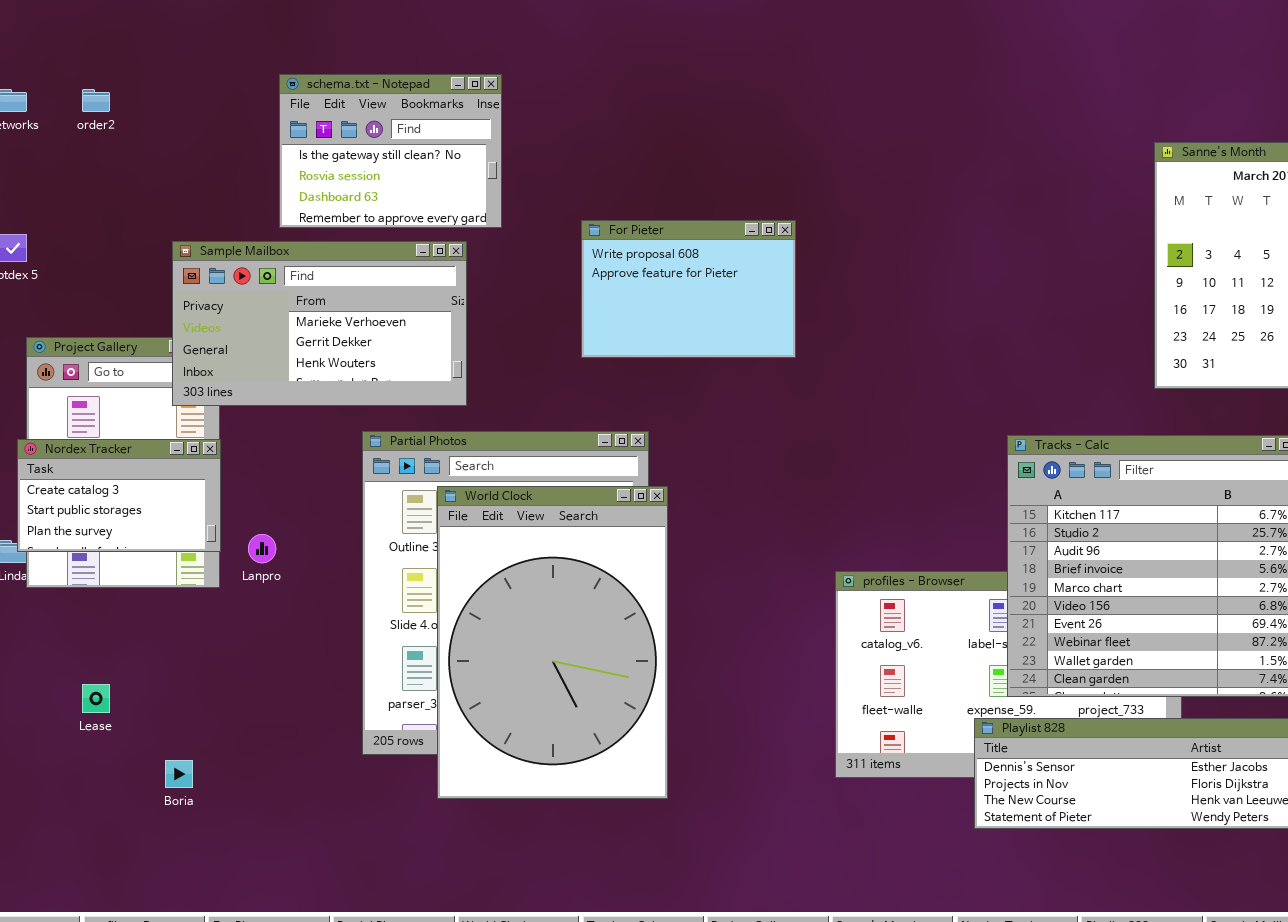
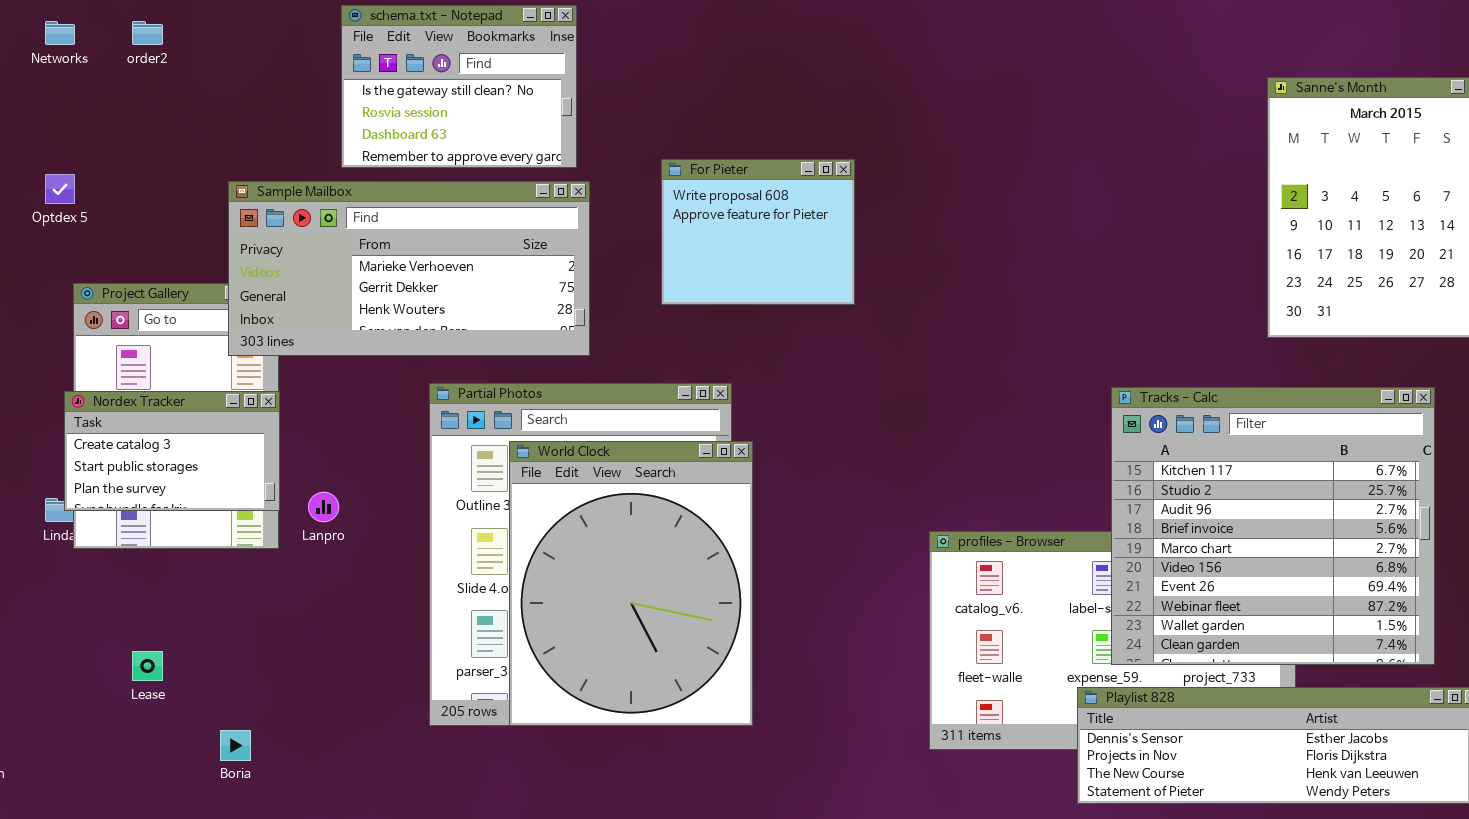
For Pieter: [581,220,796,358] -> [661,159,855,305], resized
Sample Mailbox: [172,241,467,406] -> [228,181,590,356], resized
World Clock: [437,486,668,799] -> [509,441,753,726], resized

